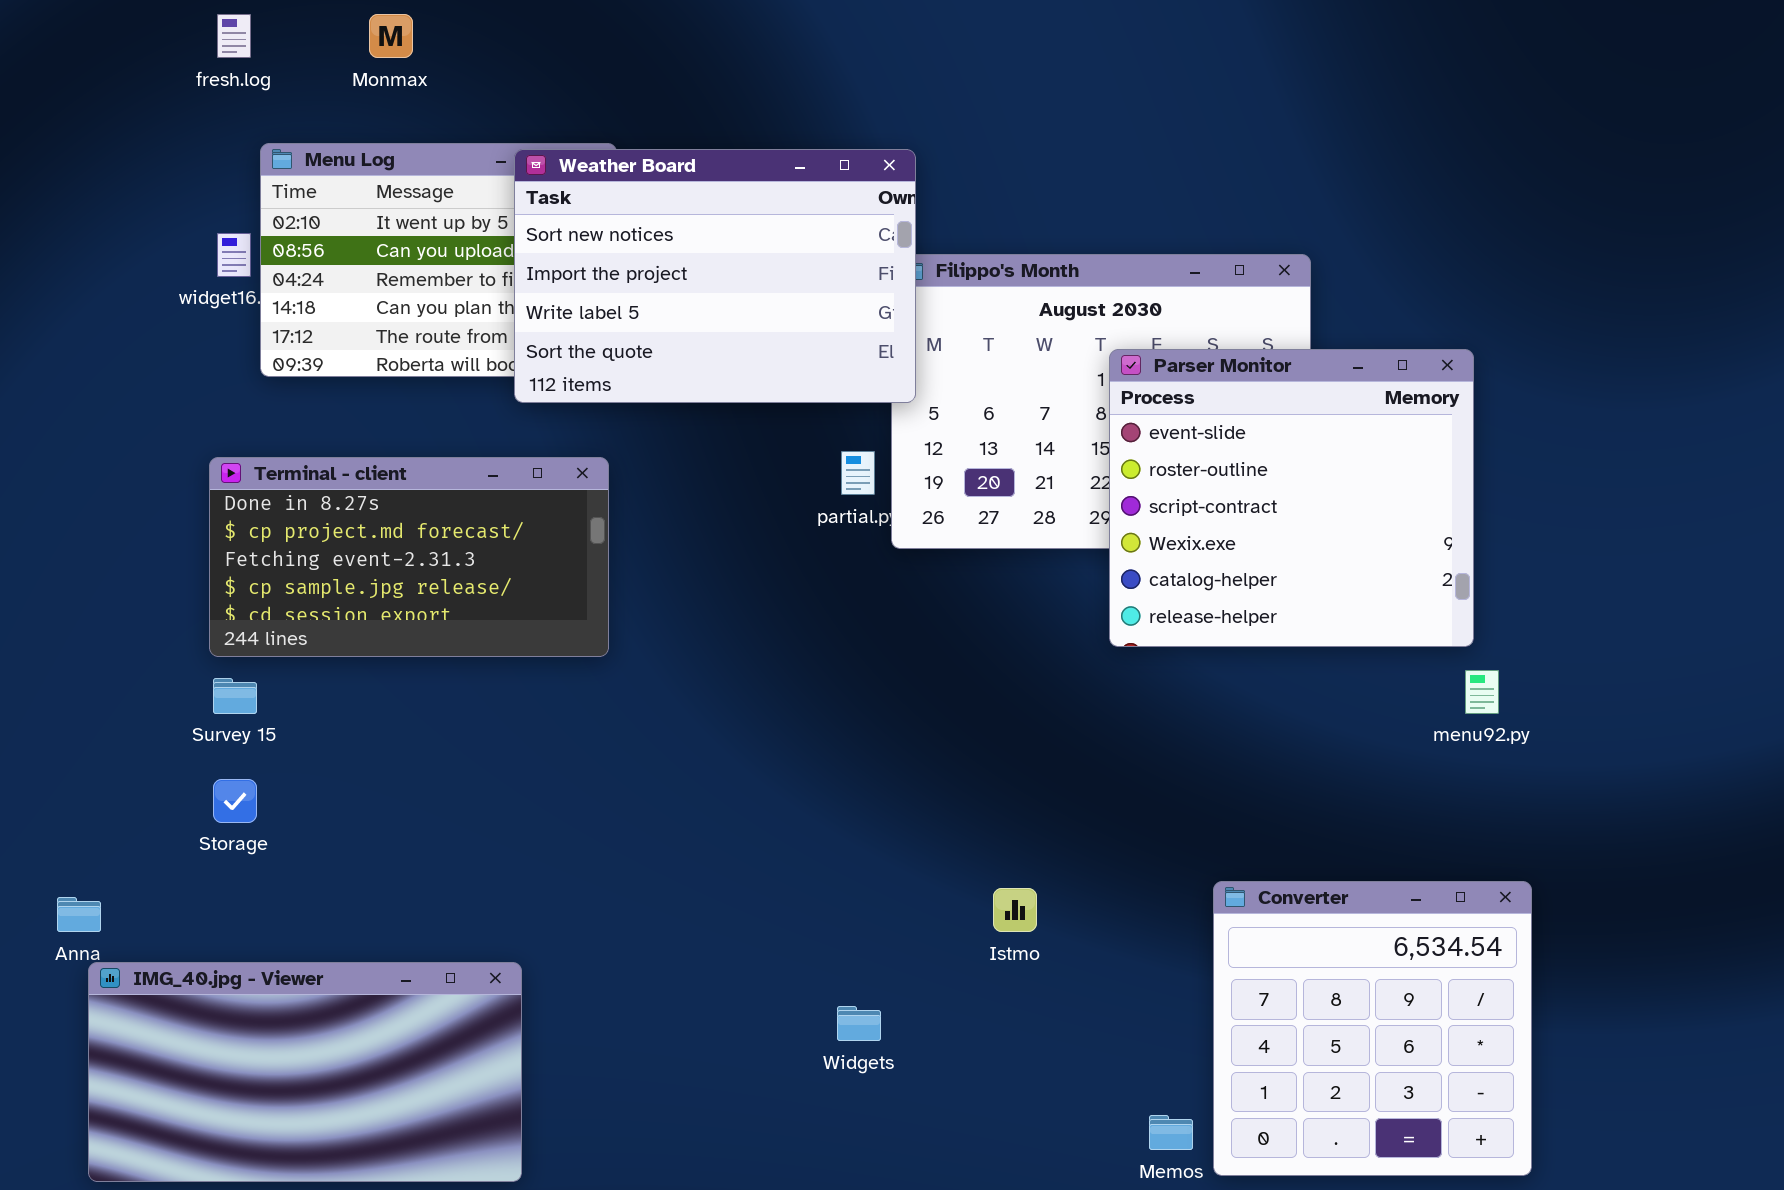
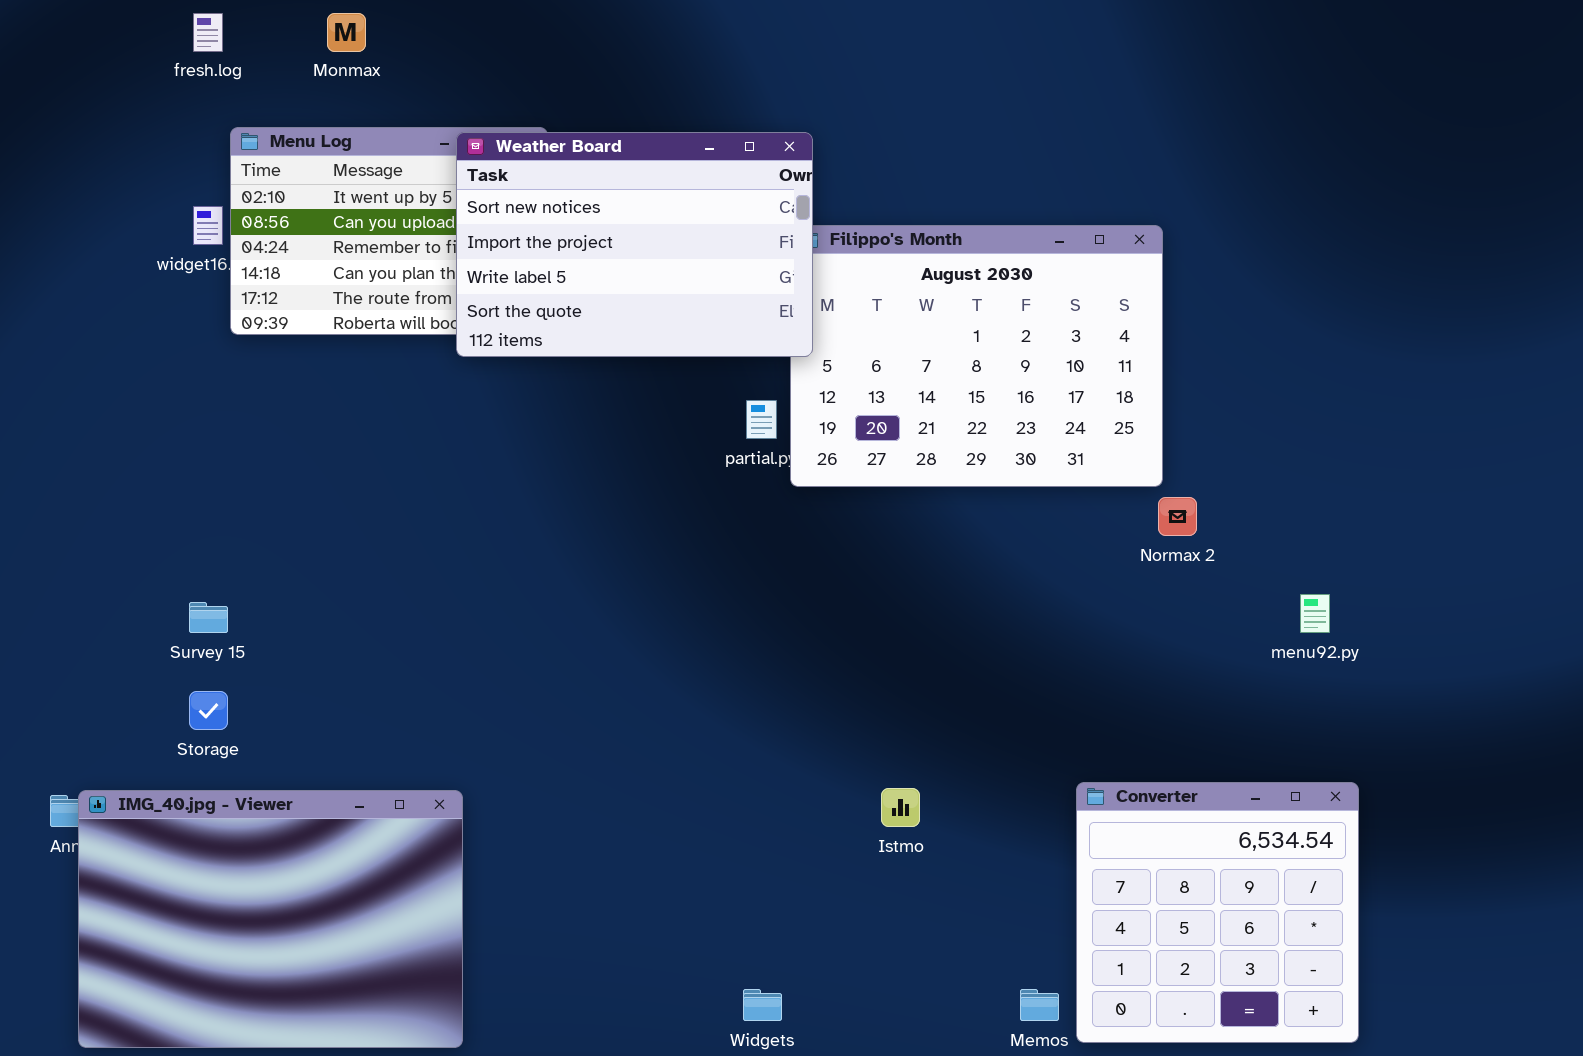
Parser Monitor: [1109,349,1474,647] -> none, closed
Terminal - client: [209,457,609,657] -> none, closed
IMG_40.jpg - Viewer: [88,962,522,1182] -> [78,790,463,1048], resized
Widgets: [837,1006,881,1041] -> [743,989,782,1021], moved

